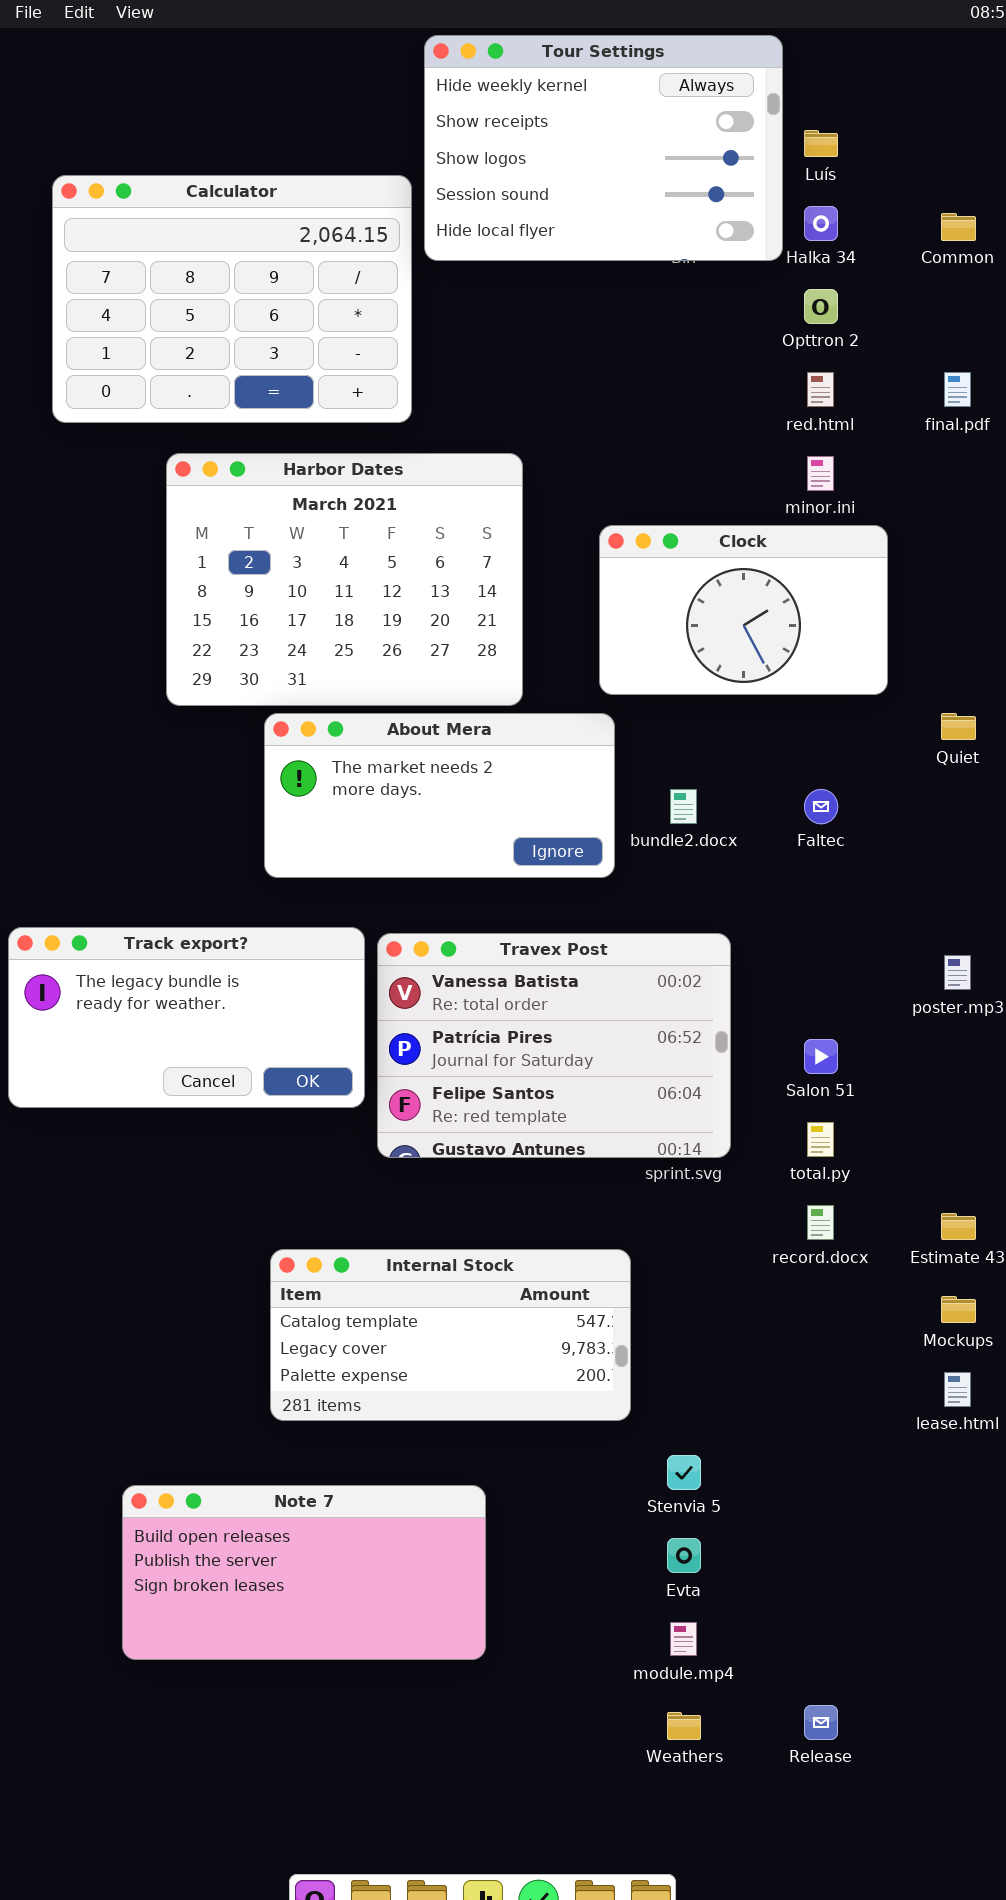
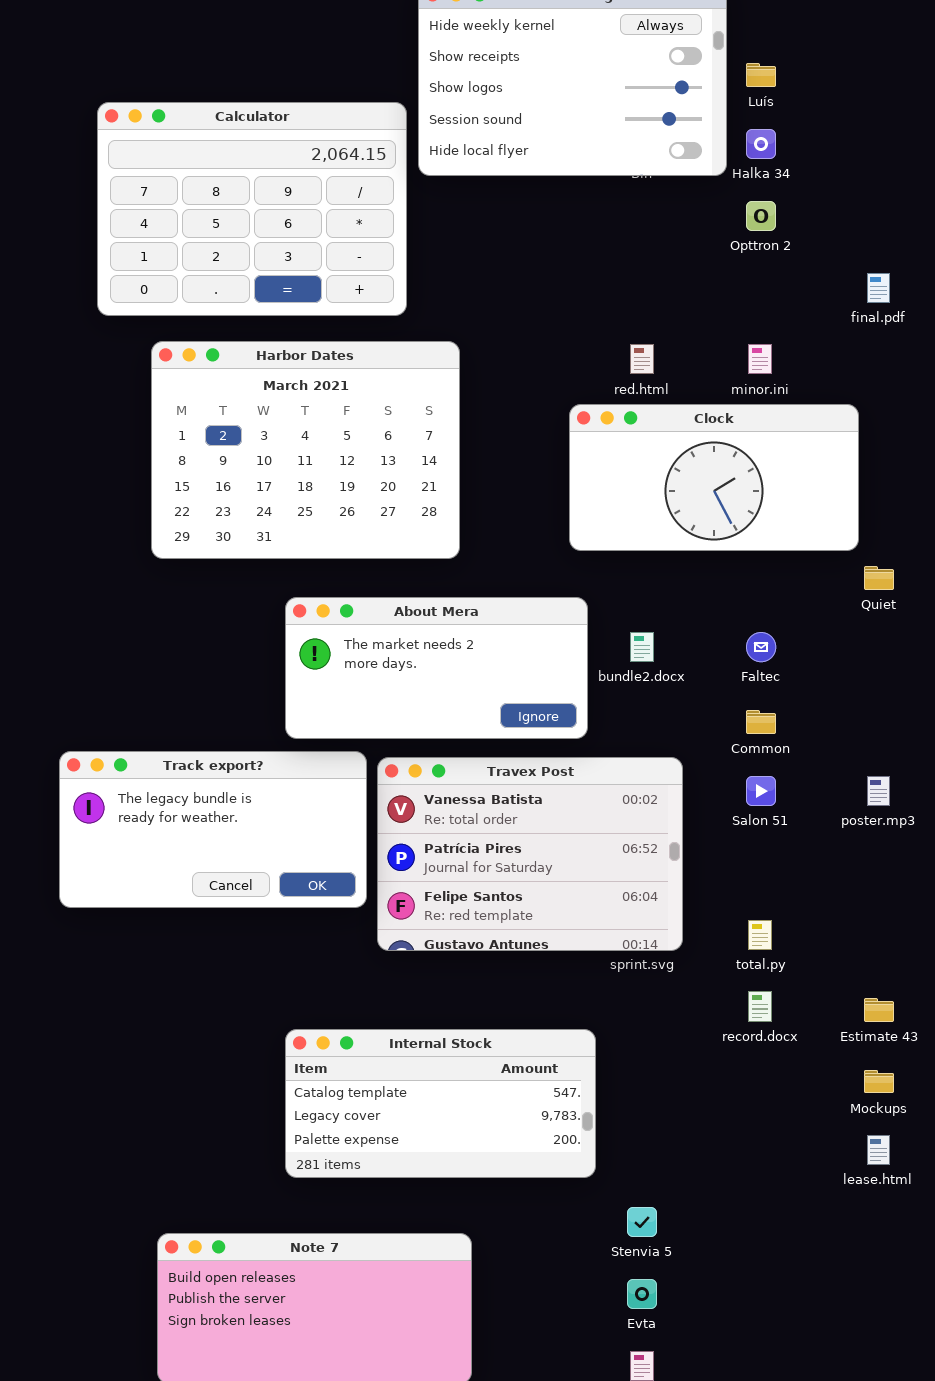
Common: [941,213,976,241] -> [746,710,776,734], moved
red.html: [807,372,834,407] -> [630,344,654,374], moved
Harbor Dates: [166,453,523,706] -> [151,341,460,559], moved
Clock: [599,525,888,695] -> [569,404,859,551], resized
About Mera: [264,713,615,878] -> [285,597,588,739], moved
Salon 51: [804,1039,838,1074] -> [746,776,776,806], moved

